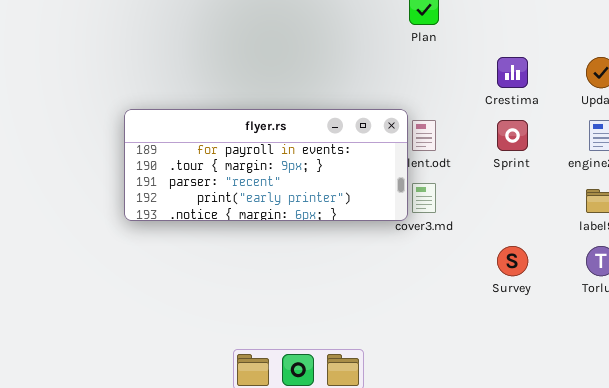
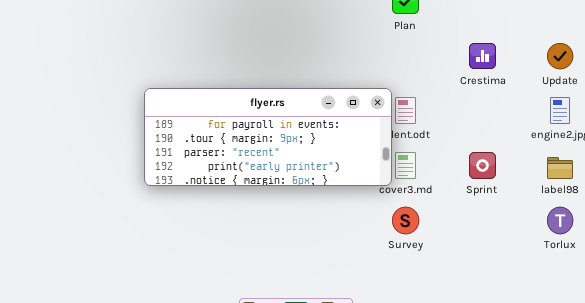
Sprint: [497,120,528,151] -> [469,152,496,179], moved
Survey: [497,246,528,276] -> [392,207,419,234], moved

